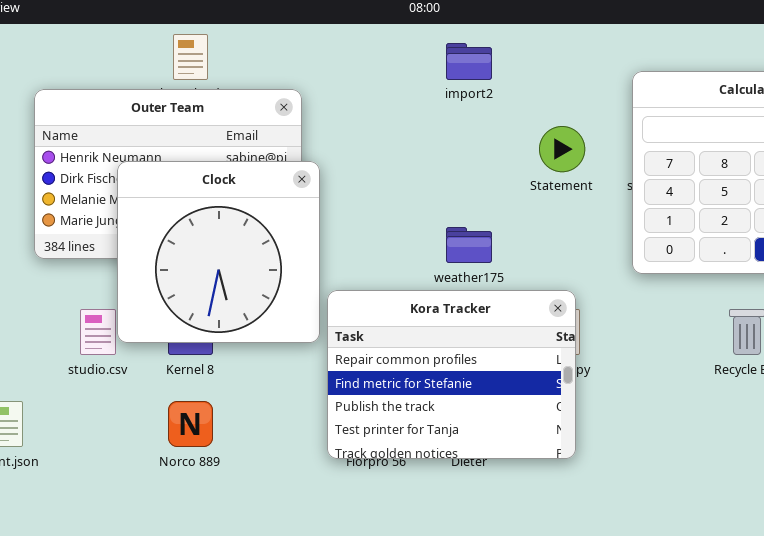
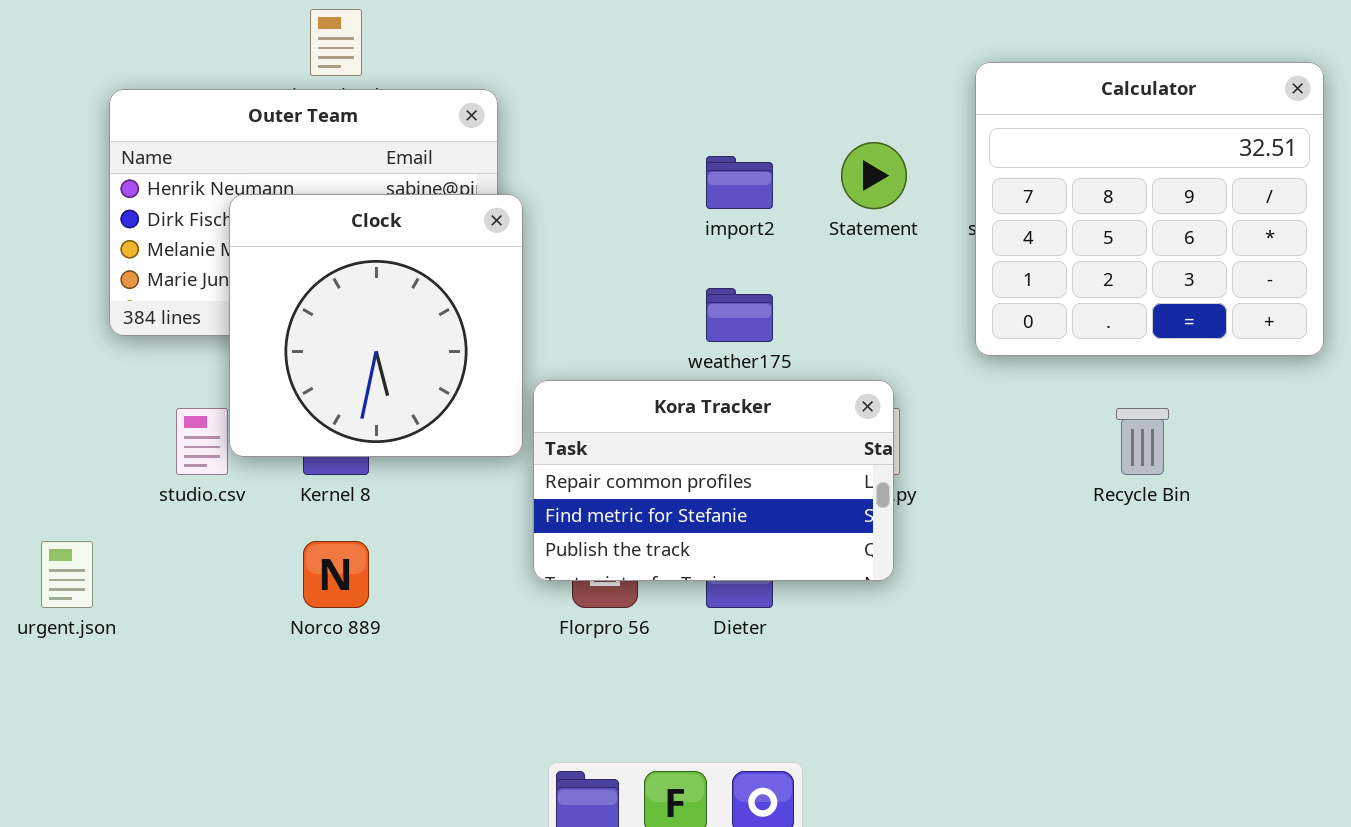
import2: [446,43,492,80] -> [706,156,773,209], moved
Kora Tracker: [327,290,576,459] -> [533,380,894,581], resized

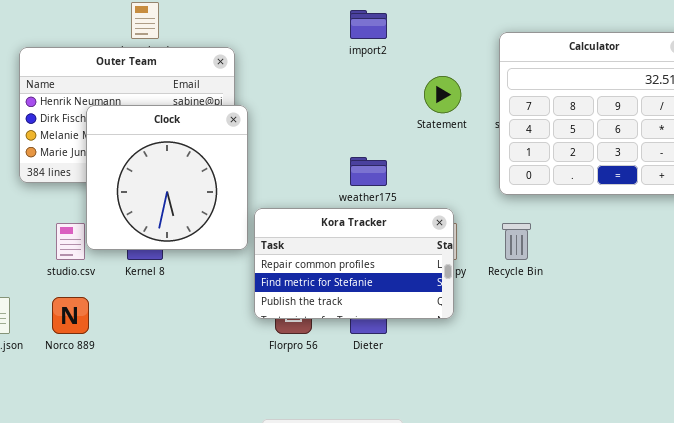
import2: [706,156,773,209] -> [350,10,387,39], moved
Recycle Bin: [1116,408,1169,475] -> [502,223,531,260], moved
Norco 889: [303,541,369,608] -> [52,297,89,334], moved

